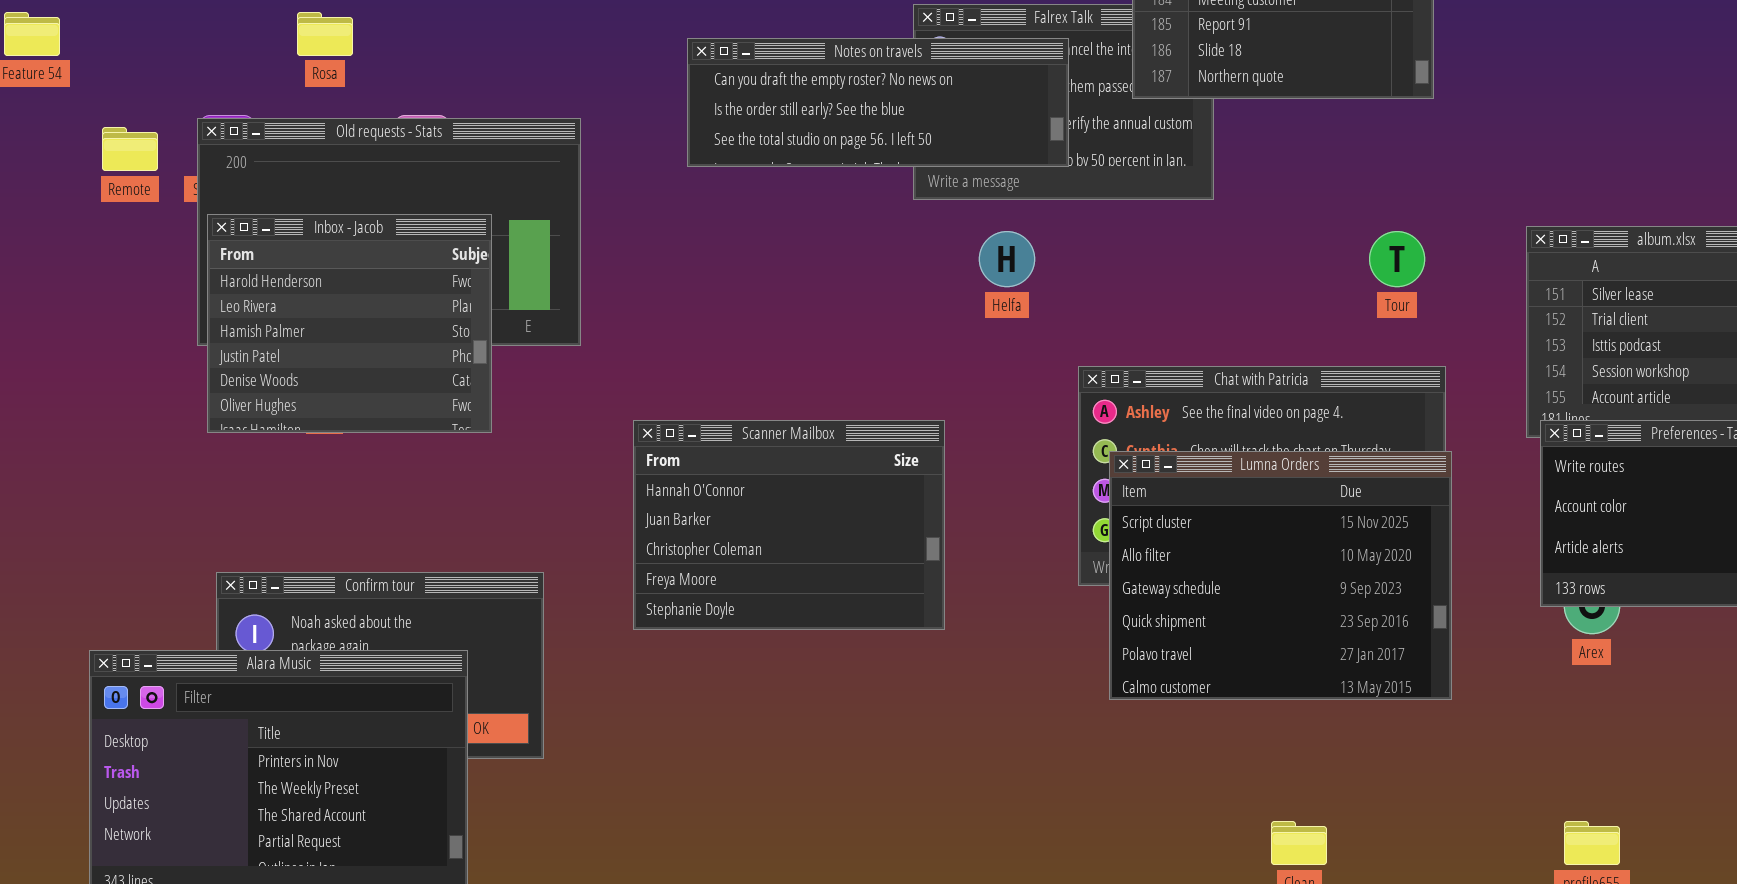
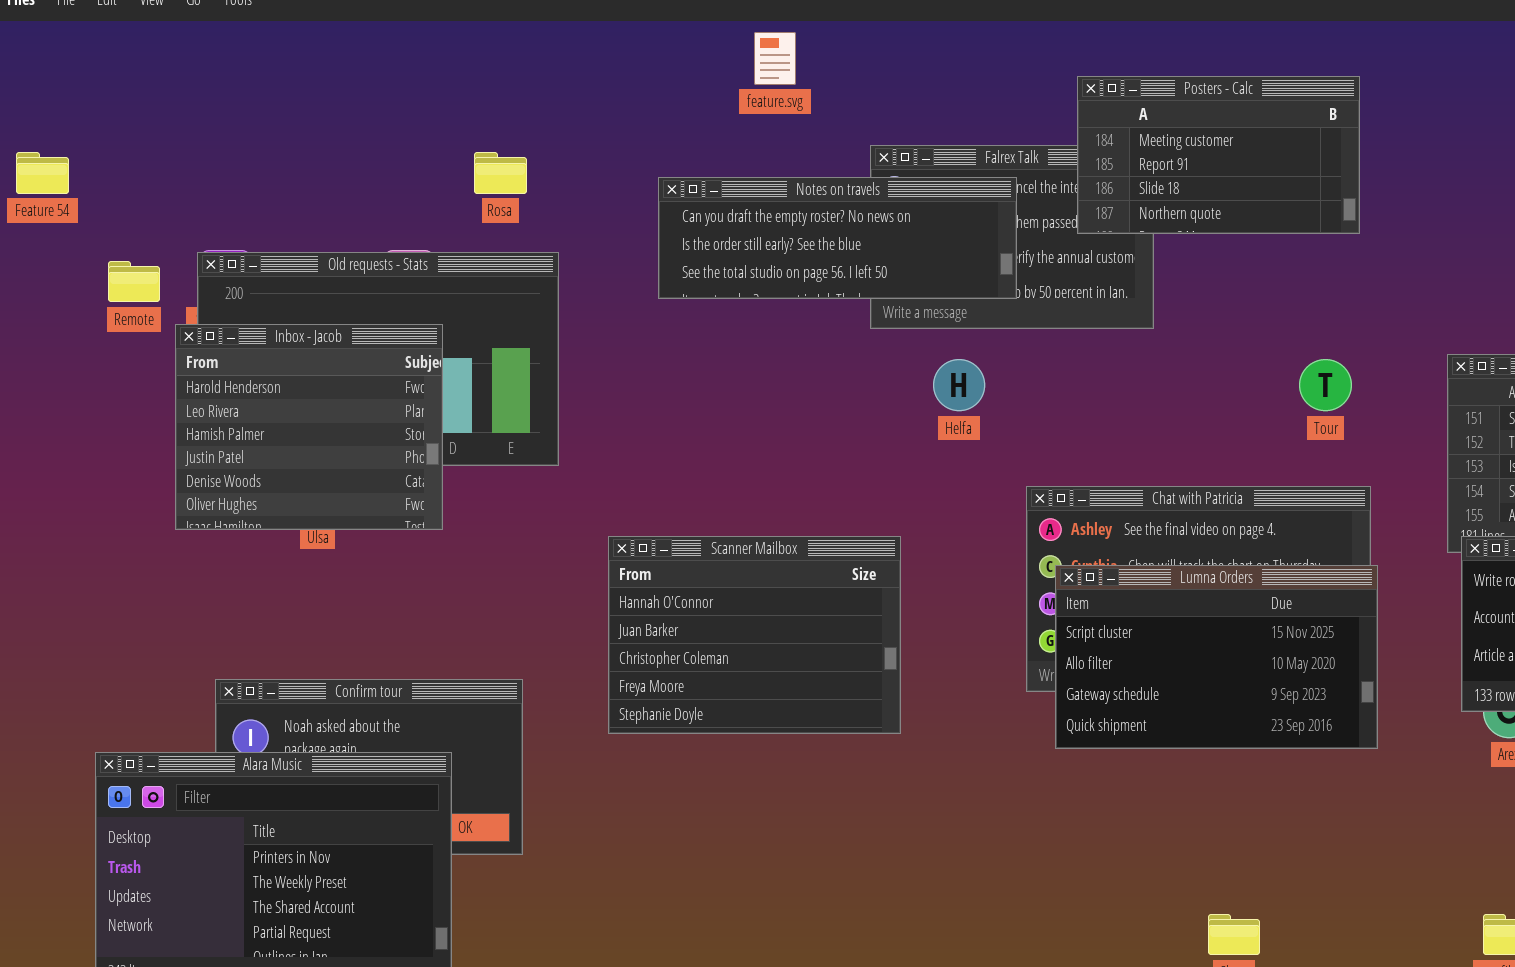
Rosa: [297,12,353,56] -> [474,152,527,194], moved
Inbox - Jacob: [207,214,492,433] -> [175,324,443,530], moved
Lumna Orders: [1109,451,1452,700] -> [1055,565,1378,749], resized

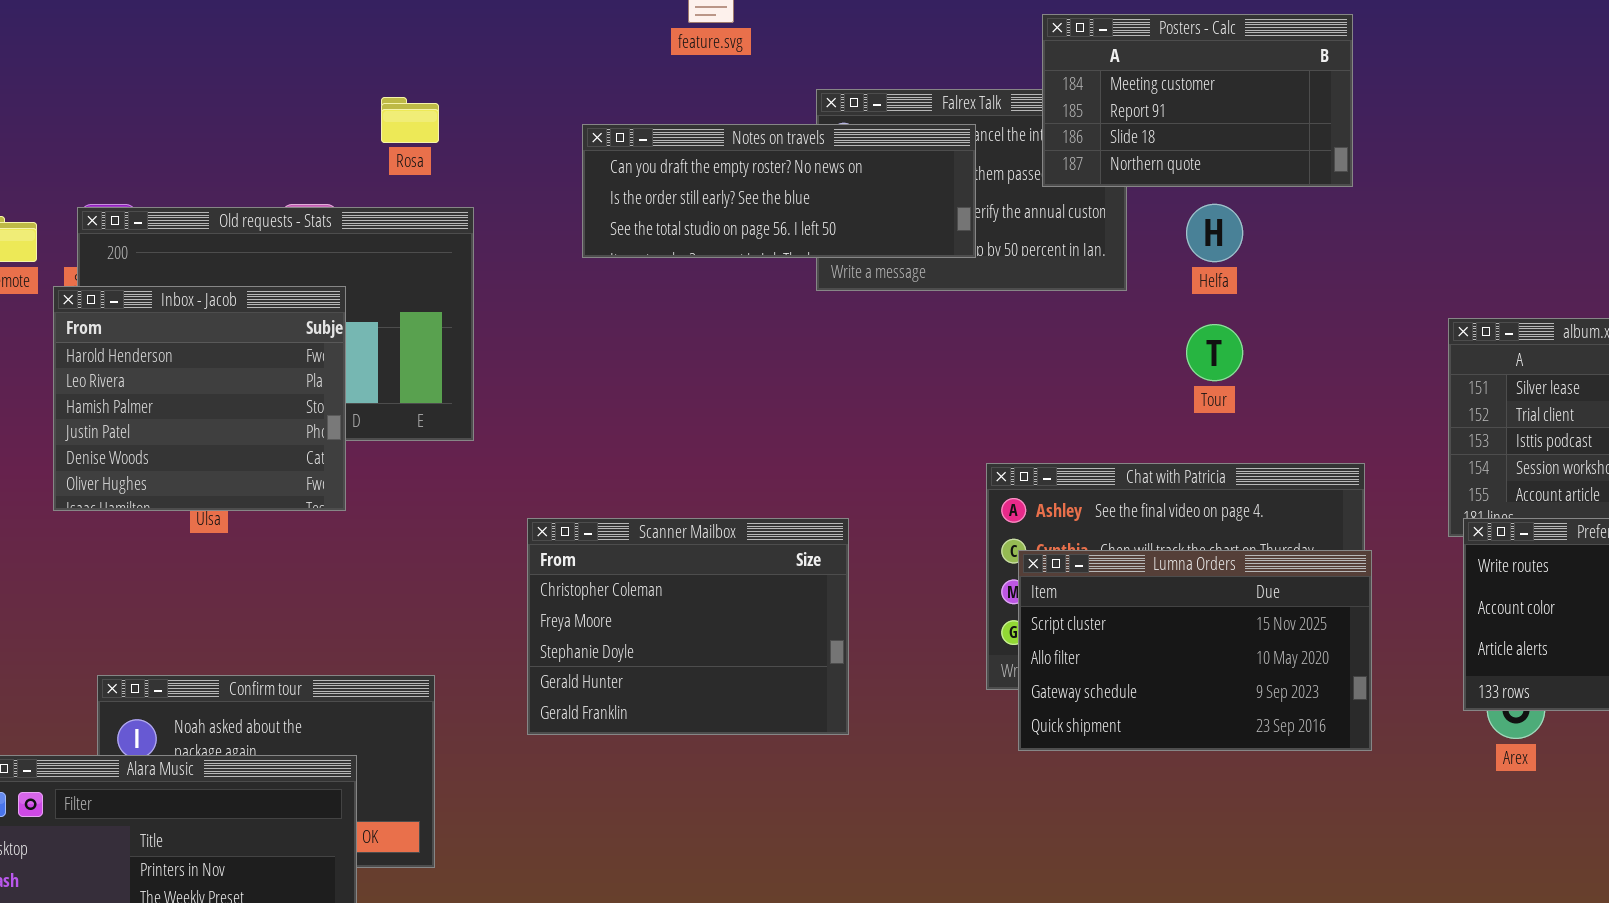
Helfa: [933,359,985,411] -> [1186,204,1243,262], moved
Tour: [1299,359,1352,411] -> [1186,324,1243,381], moved
Scanner Mailbox: [608,536,901,734] -> [527,518,849,735], scrolled down 2 rows

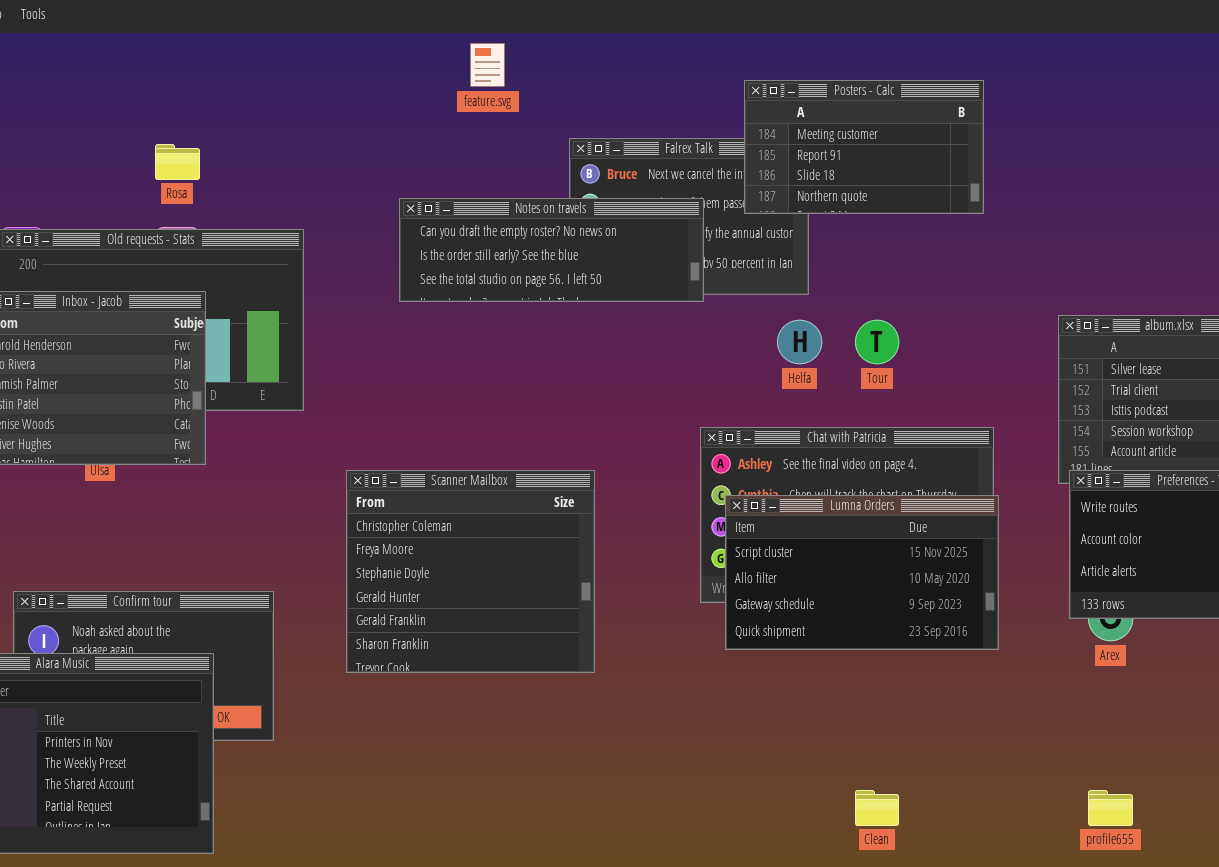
Rosa: [381,97,439,143] -> [155,144,200,180], moved
Notes on travels: [582,124,976,258] -> [399,198,704,302], moved
Helfa: [1186,204,1243,262] -> [777,320,822,364], moved
Scanner Mailbox: [527,518,849,735] -> [346,470,595,673], resized

